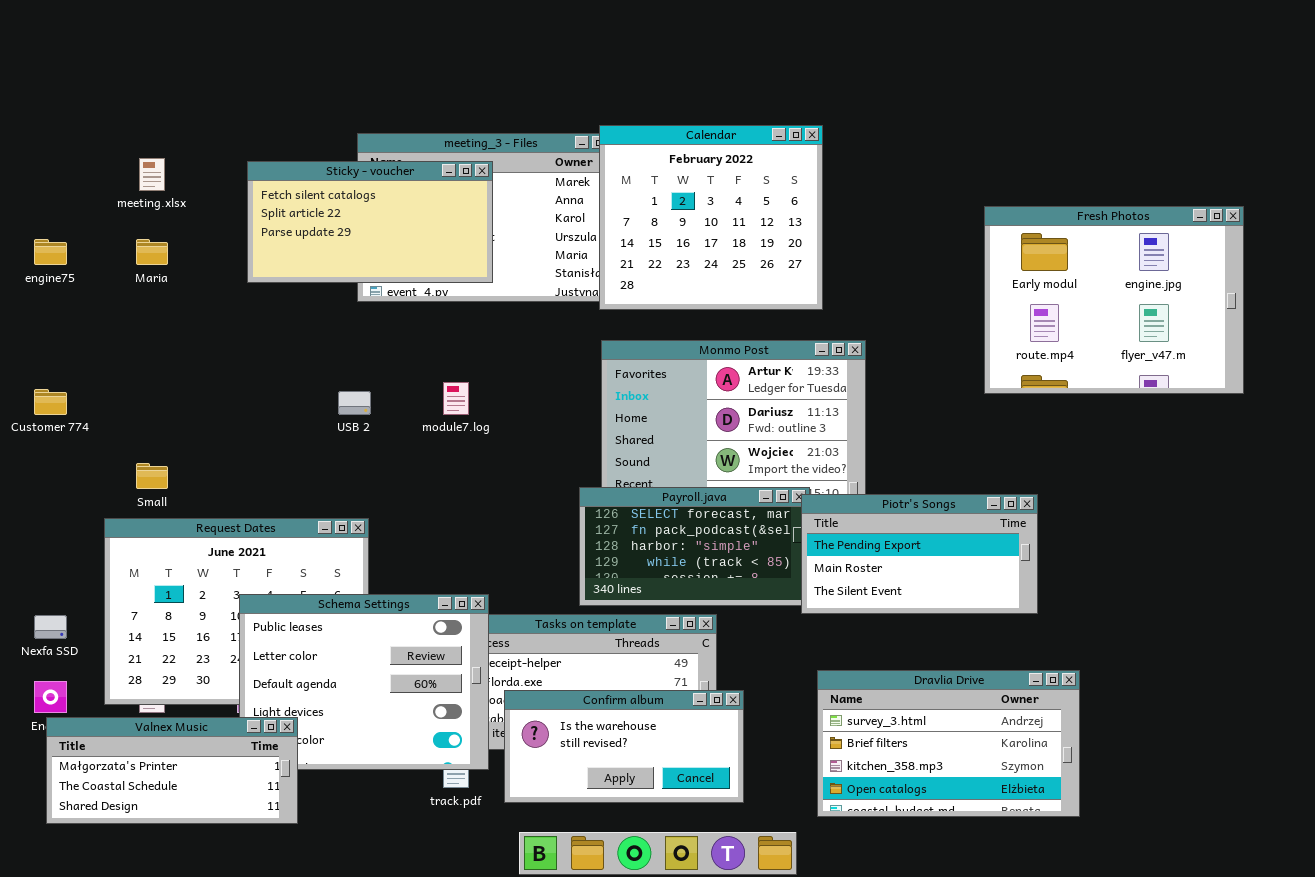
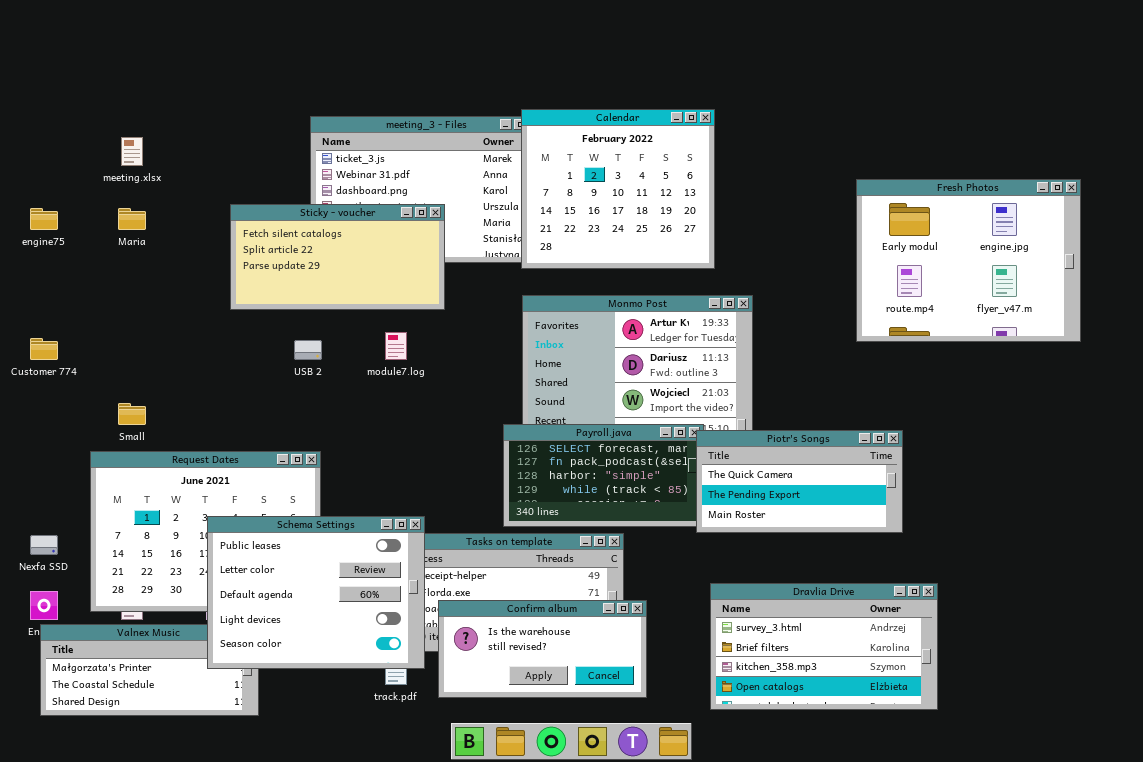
Sticky - voucher: [247,161,493,283] -> [230,204,445,310], moved
Piotr's Songs: [801,494,1038,614] -> [696,430,903,533], scrolled up 1 row
Schema Settings: [239,594,489,770] -> [207,516,425,669], raised

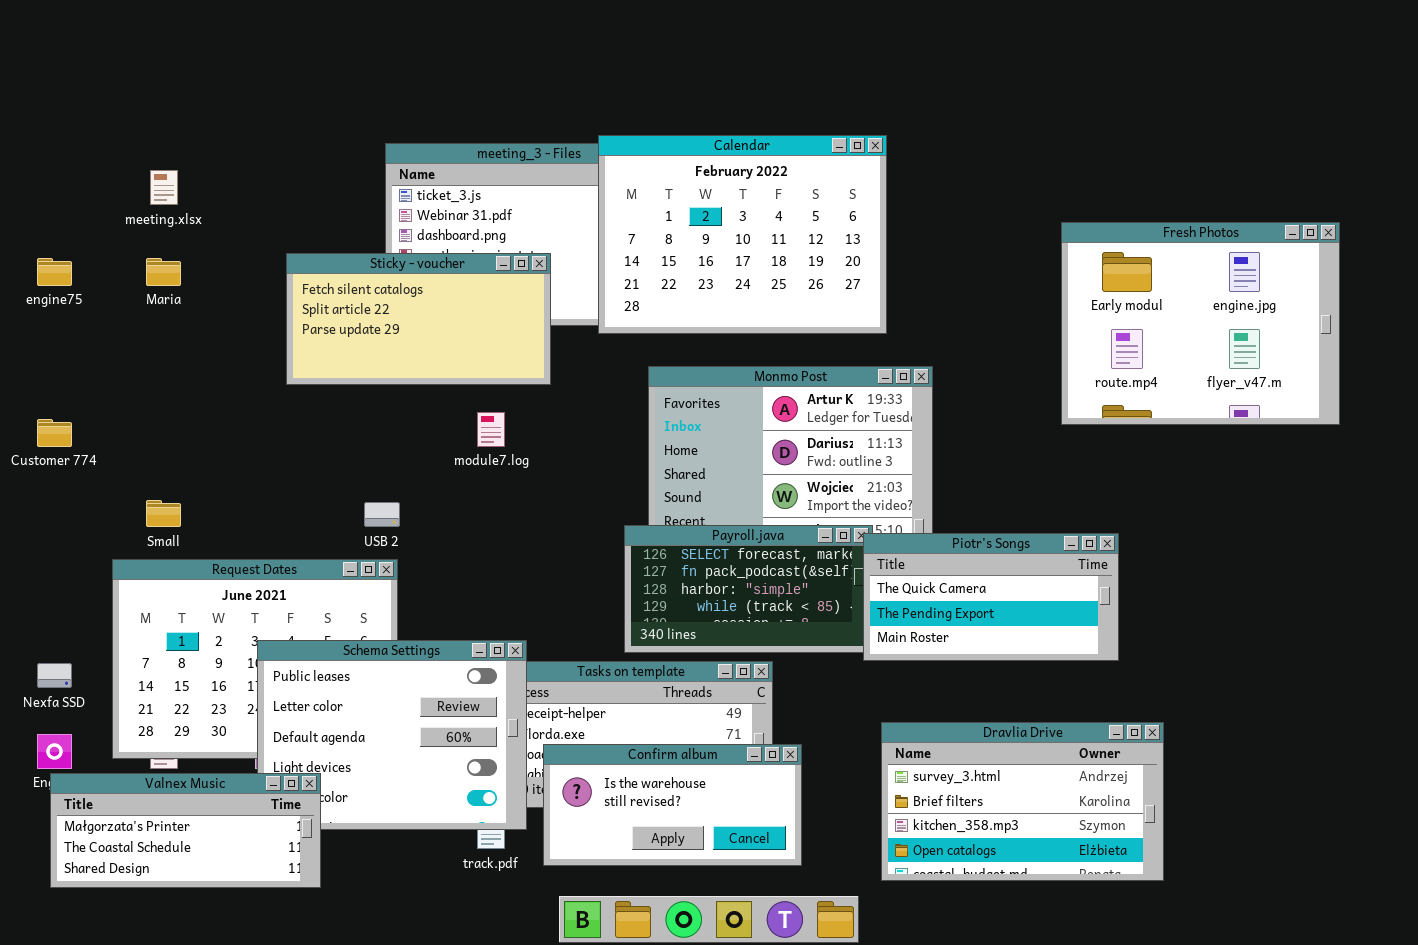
Calendar: [521,109,715,269] -> [598,135,887,334], resized
USB 2: [294,340,322,360] -> [364,502,400,527], moved
Valnex Music: [40,624,259,716] -> [50,773,321,888], raised

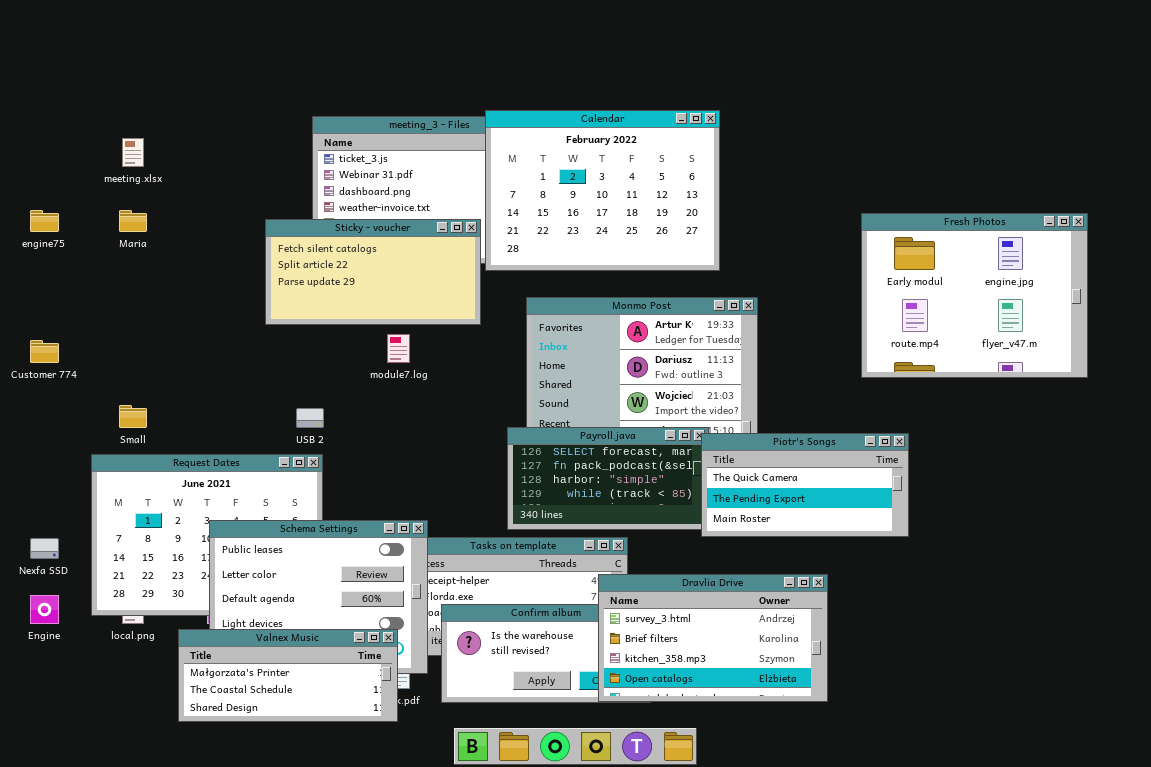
Fresh Photos: [1061,222,1340,425] -> [861,213,1088,378], moved
Sticky - voucher: [286,253,551,385] -> [265,219,481,325], moved
Dravlia Drive: [881,722,1164,881] -> [598,574,828,702], moved
Valnex Music: [50,773,321,888] -> [178,629,398,722], moved

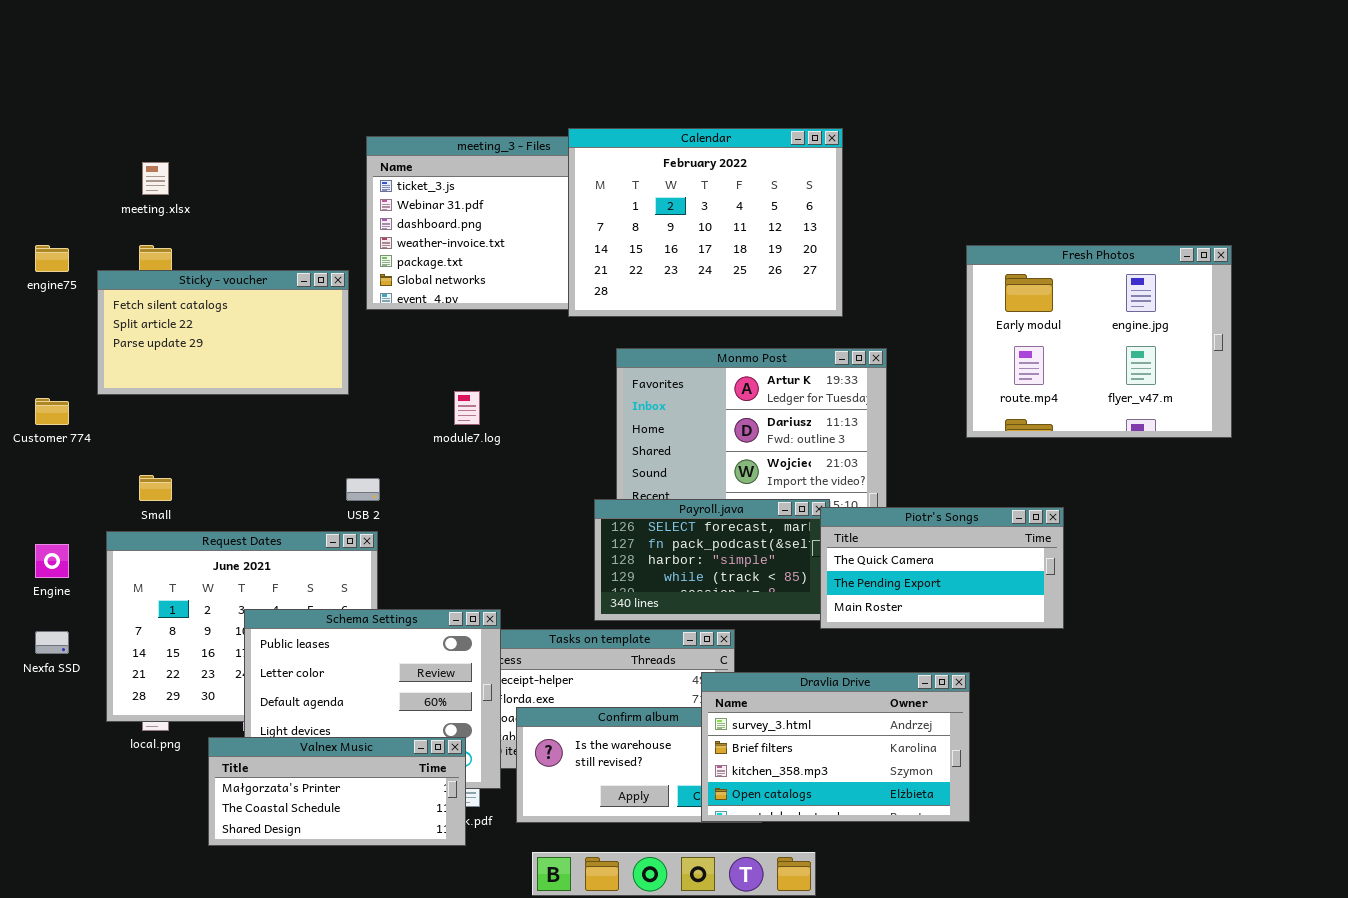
Fresh Photos: [861,213,1088,378] -> [966,245,1232,438], moved
Sticky - voucher: [265,219,481,325] -> [97,270,349,395], moved
Engine: [30,595,59,624] -> [35,544,69,578], moved

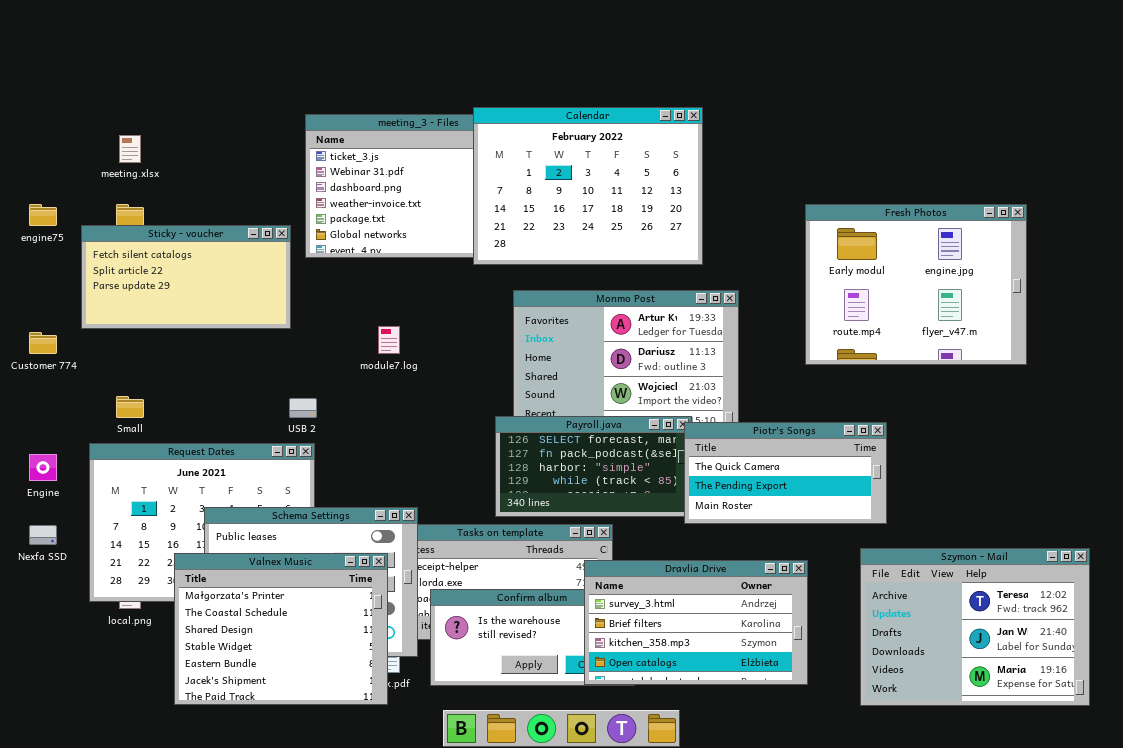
Szymon - Mail: none -> [860,548,1090,706], opened
Valnex Music: [208,737,466,846] -> [174,553,388,705], resized

